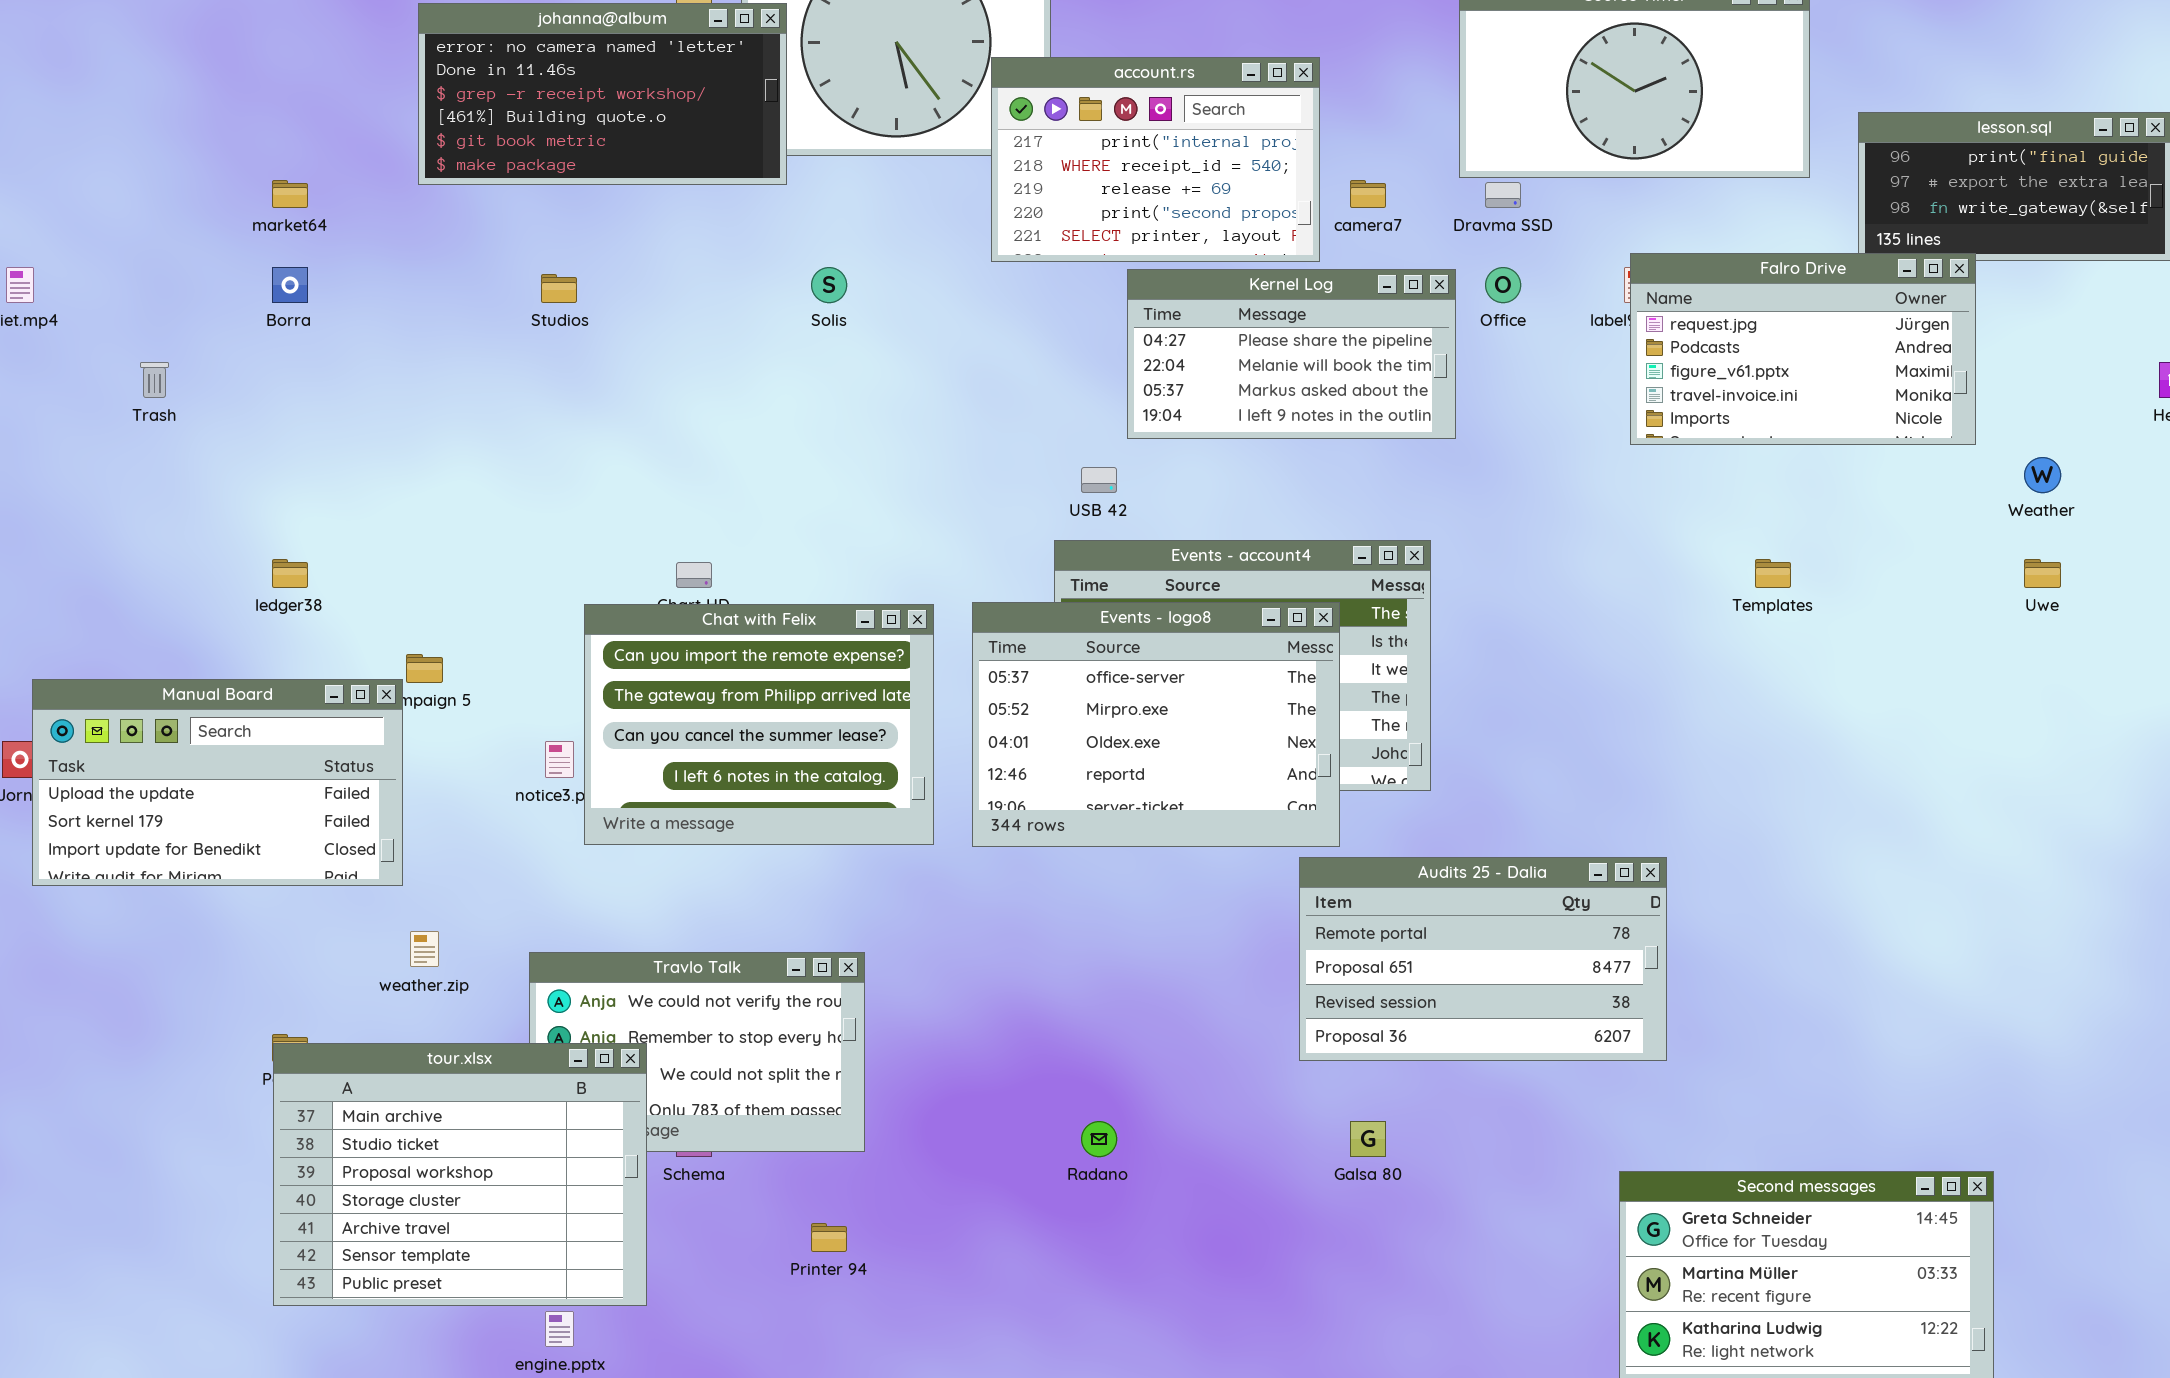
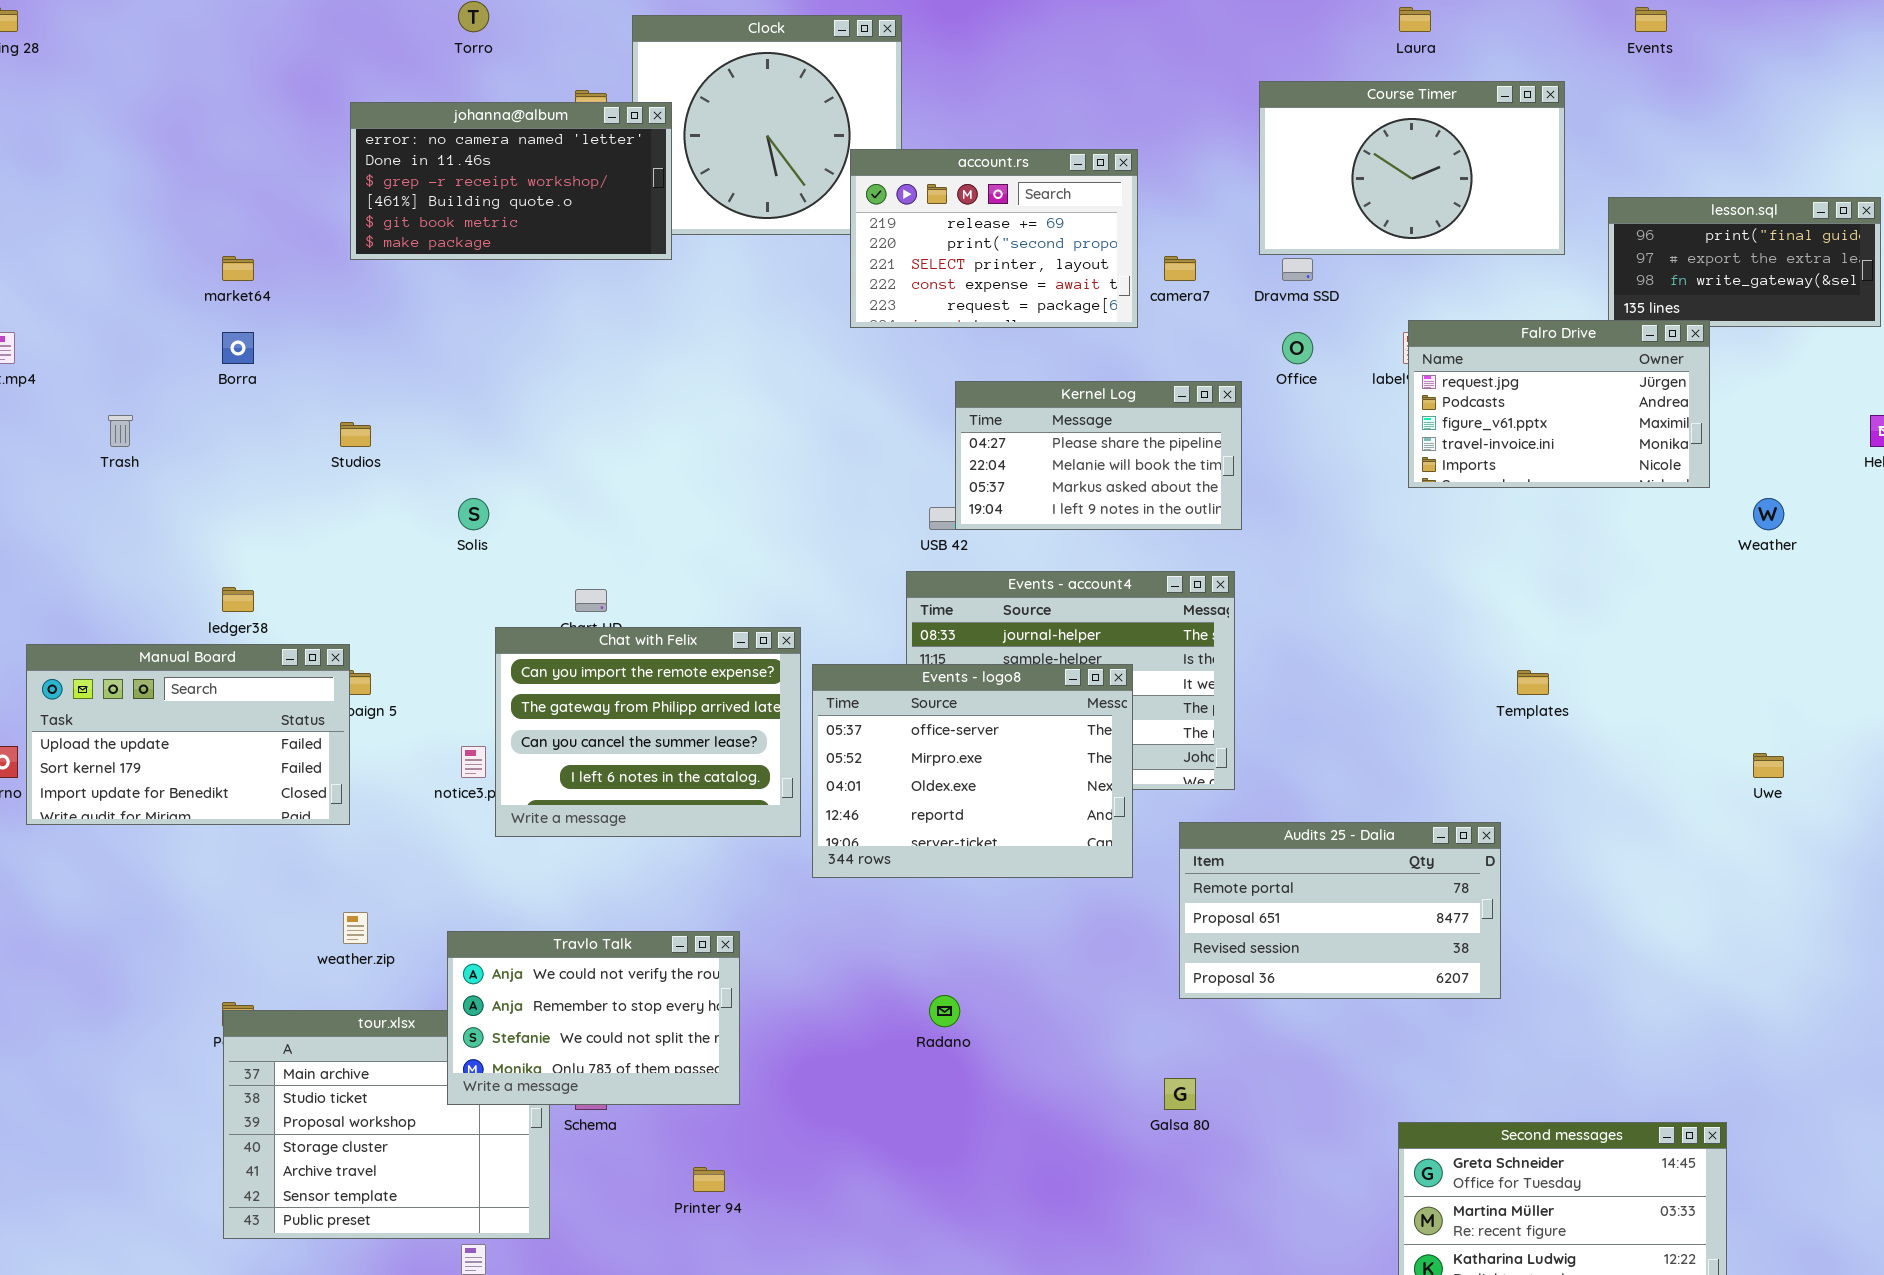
account.rs: [991,57,1320,262] -> [850,149,1138,328], scrolled down 2 rows
Solis: [811,267,847,303] -> [458,498,489,530], moved
Kernel Log: [1127,269,1456,439] -> [955,381,1242,530], moved
Studios: [541,274,577,303] -> [340,422,371,447], moved
Templates: [1755,559,1791,588] -> [1517,670,1549,695], moved
Uwe: [2024,559,2061,588] -> [1753,753,1784,778], moved
Events - logo8: [972,602,1340,847] -> [812,664,1133,878], moved
Manual Board: [32,679,403,886] -> [26,644,350,825], moved
Audits 25 - Dalia: [1299,857,1667,1061] -> [1179,822,1501,999], moved
Travlo Talk: [529,952,865,1152] -> [447,931,740,1105], raised
Radano: [1081,1121,1117,1157] -> [929,995,960,1027], moved

